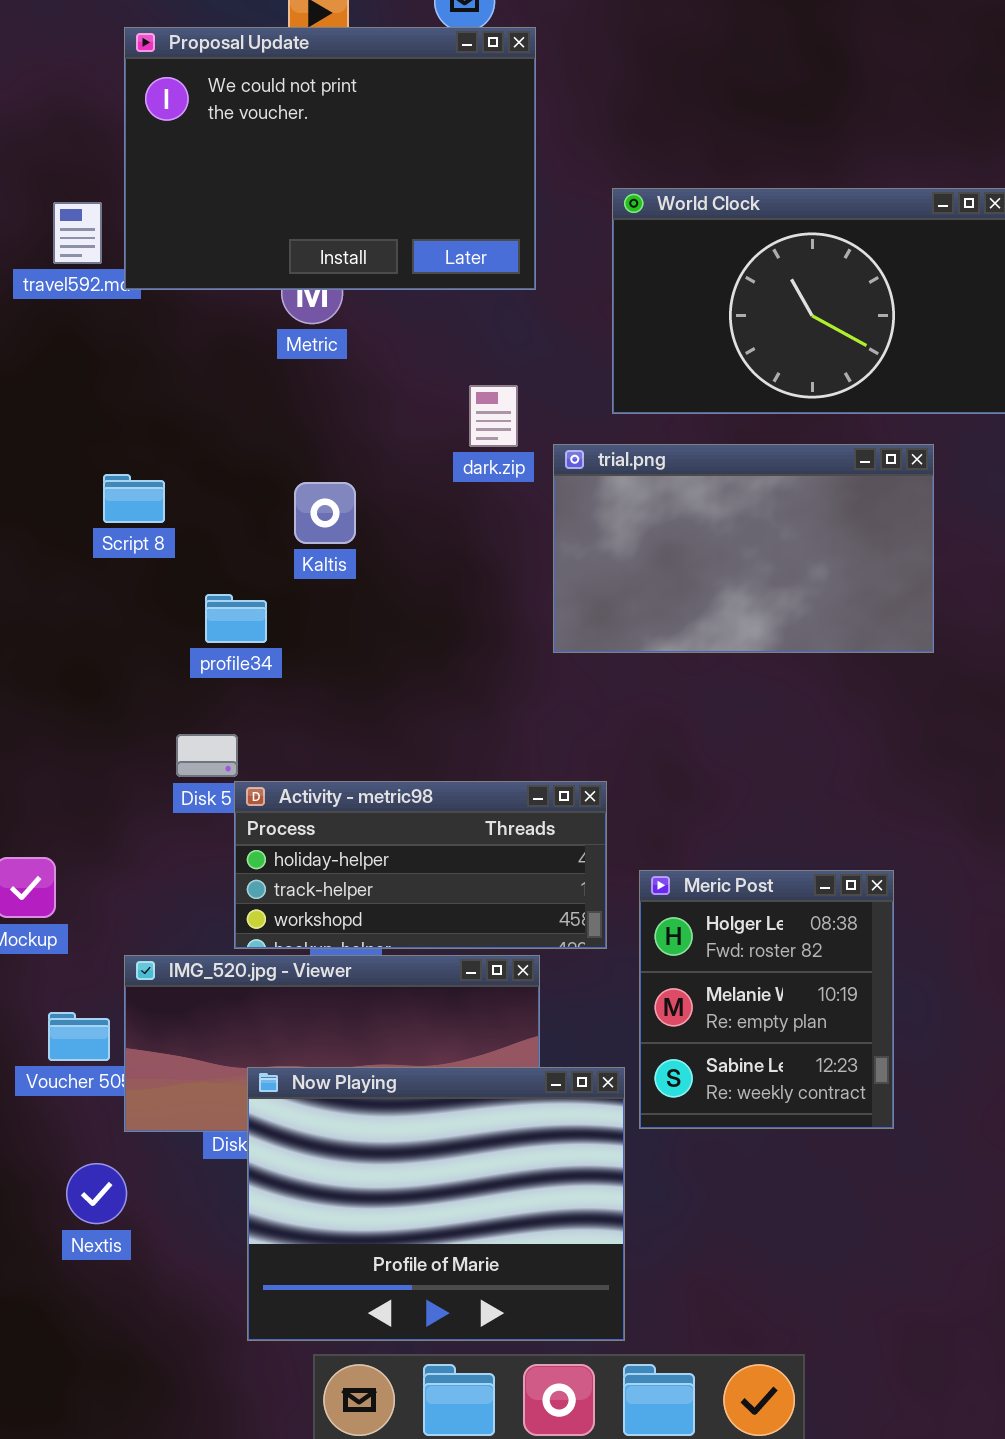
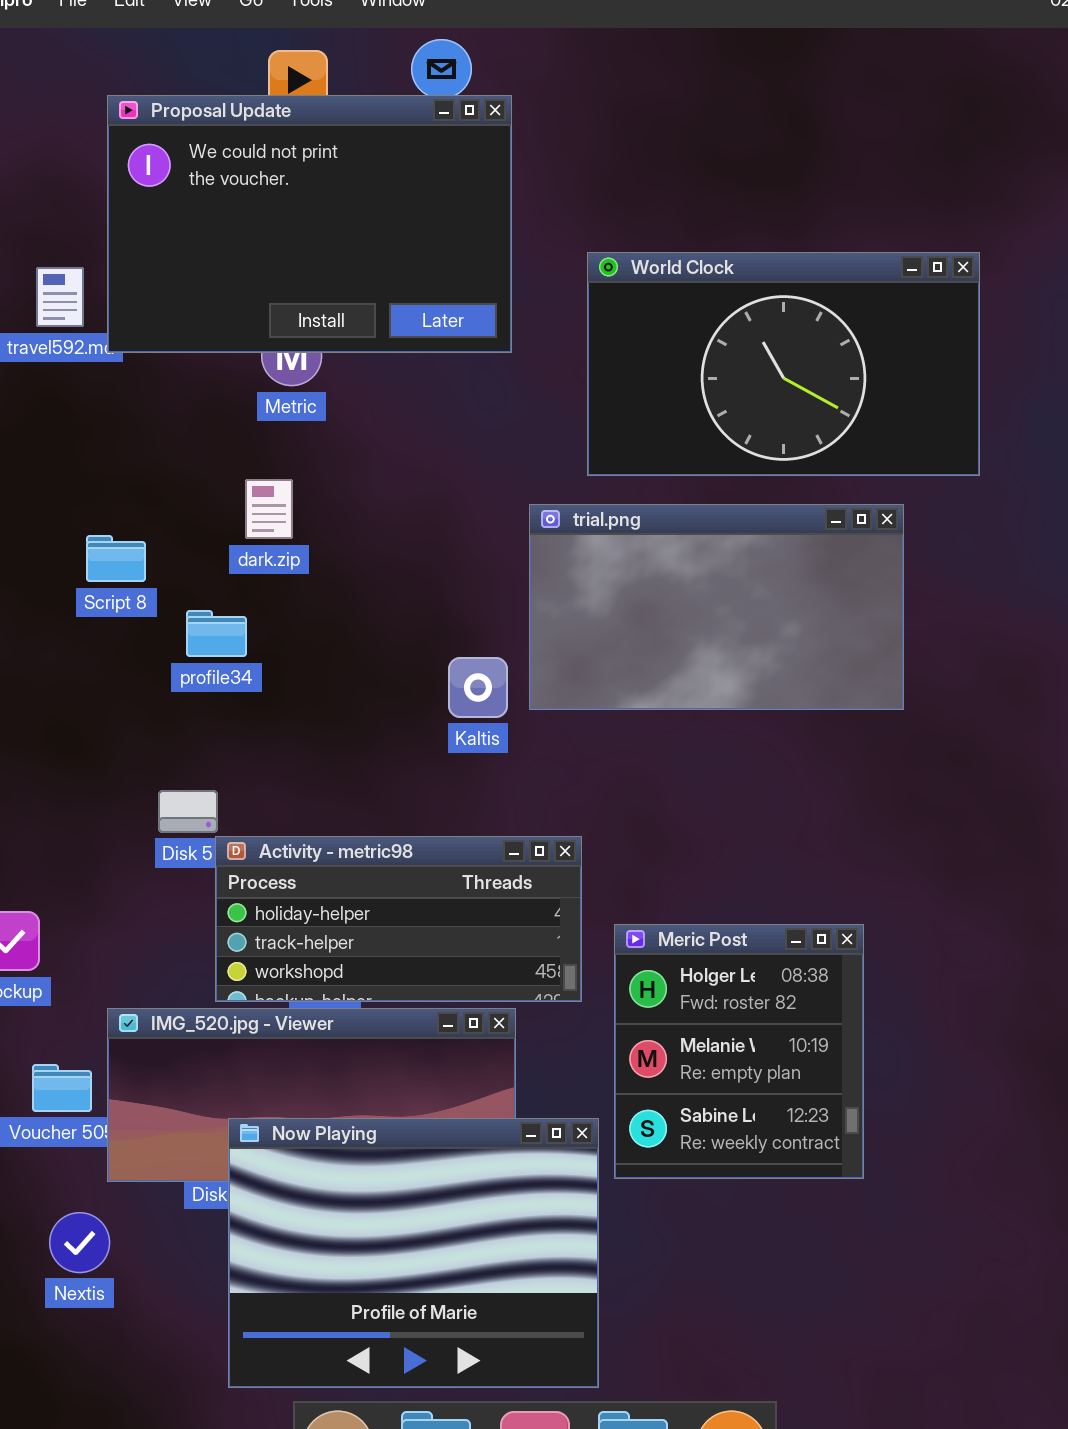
dark.zip: [469,385,518,447] -> [245,479,293,539], moved
Kaltis: [294,482,356,544] -> [448,657,508,718], moved
profile34: [205,594,267,643] -> [186,610,247,657], moved

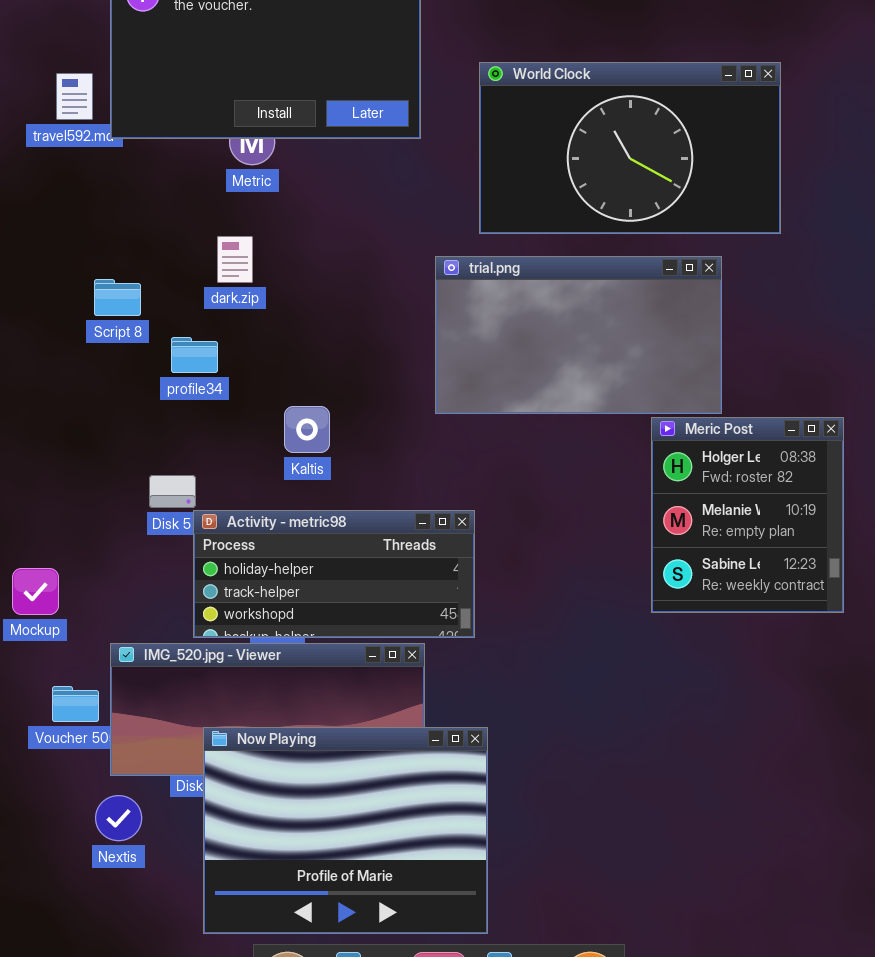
Kaltis: [448,657,508,718] -> [284,406,330,453], moved
Meric Post: [614,924,864,1179] -> [651,417,844,613], moved
Nextis: [49,1212,110,1273] -> [95,795,142,841], moved

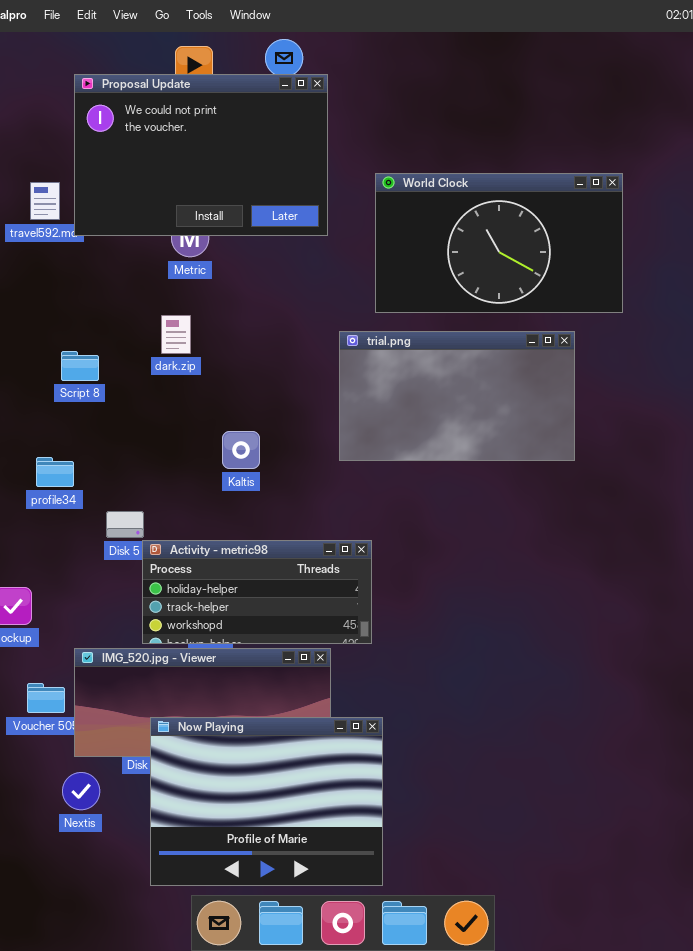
profile34: [171,337,218,373] -> [36,457,74,487], moved
Kaltis: [284,406,330,453] -> [222,431,260,469], moved
Meric Post: [651,417,844,613] -> none, closed

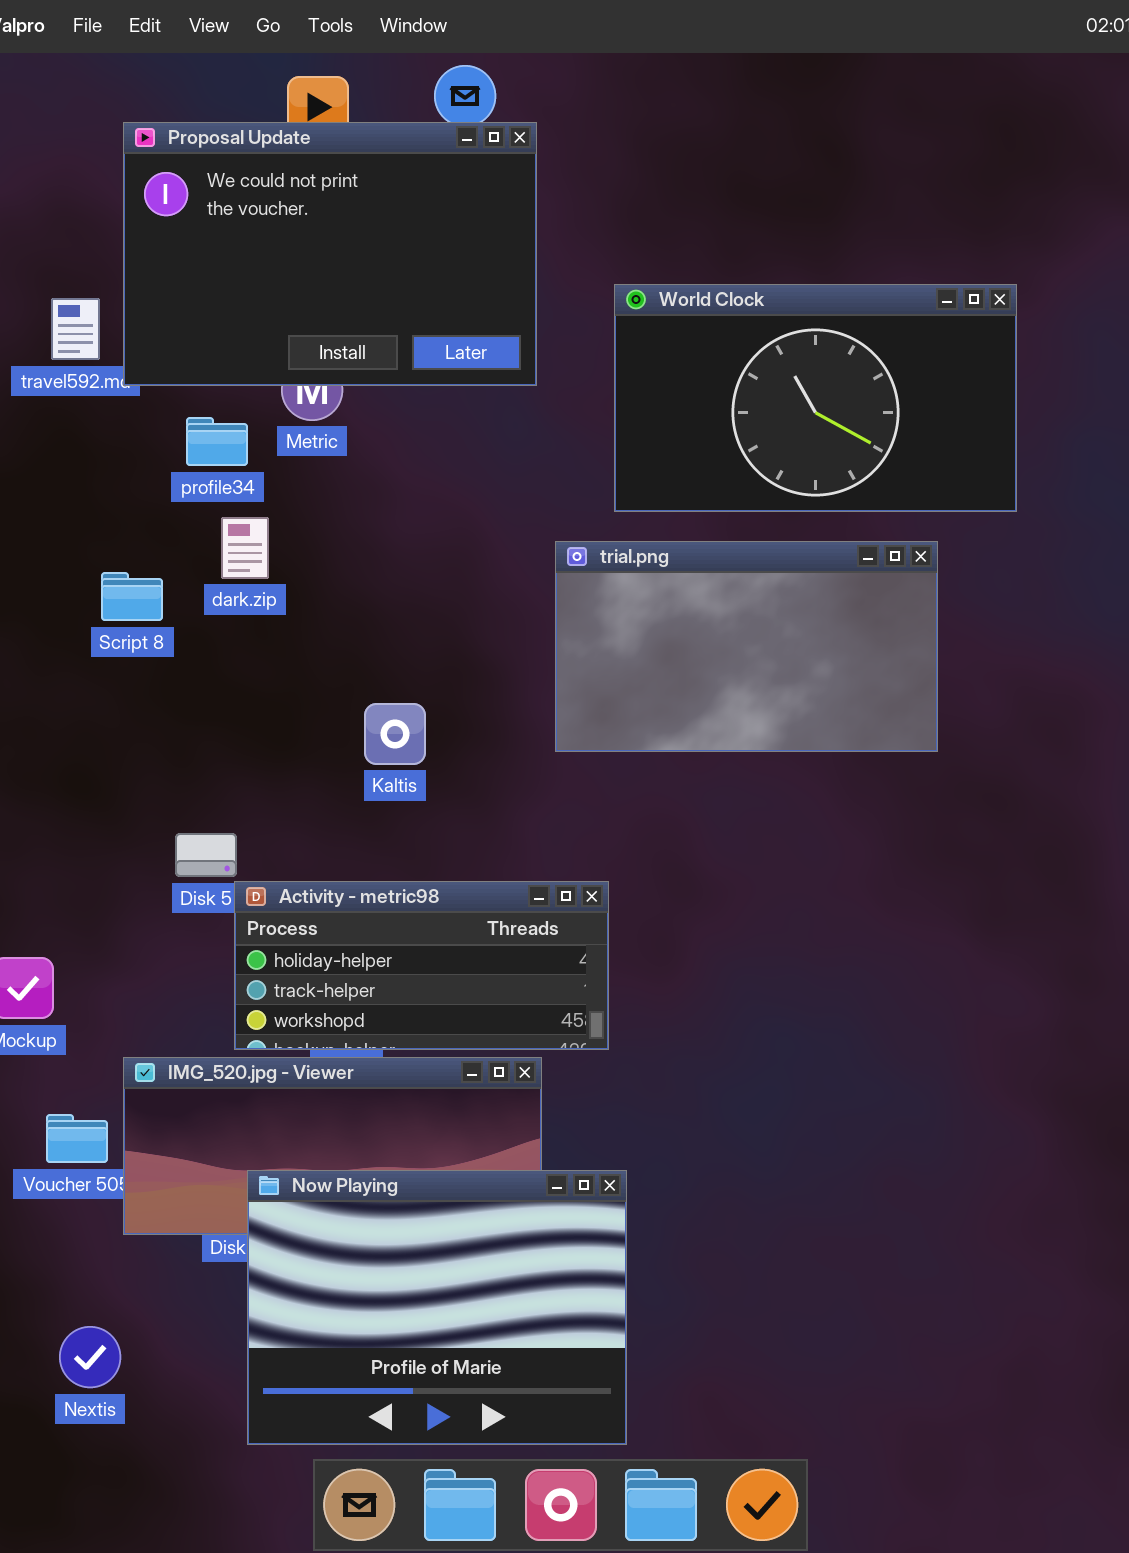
dark.zip: [161,315,191,354] -> [221,517,269,579], moved
profile34: [36,457,74,487] -> [186,417,248,466], moved
Nextis: [62,772,100,810] -> [59,1326,121,1388], moved

